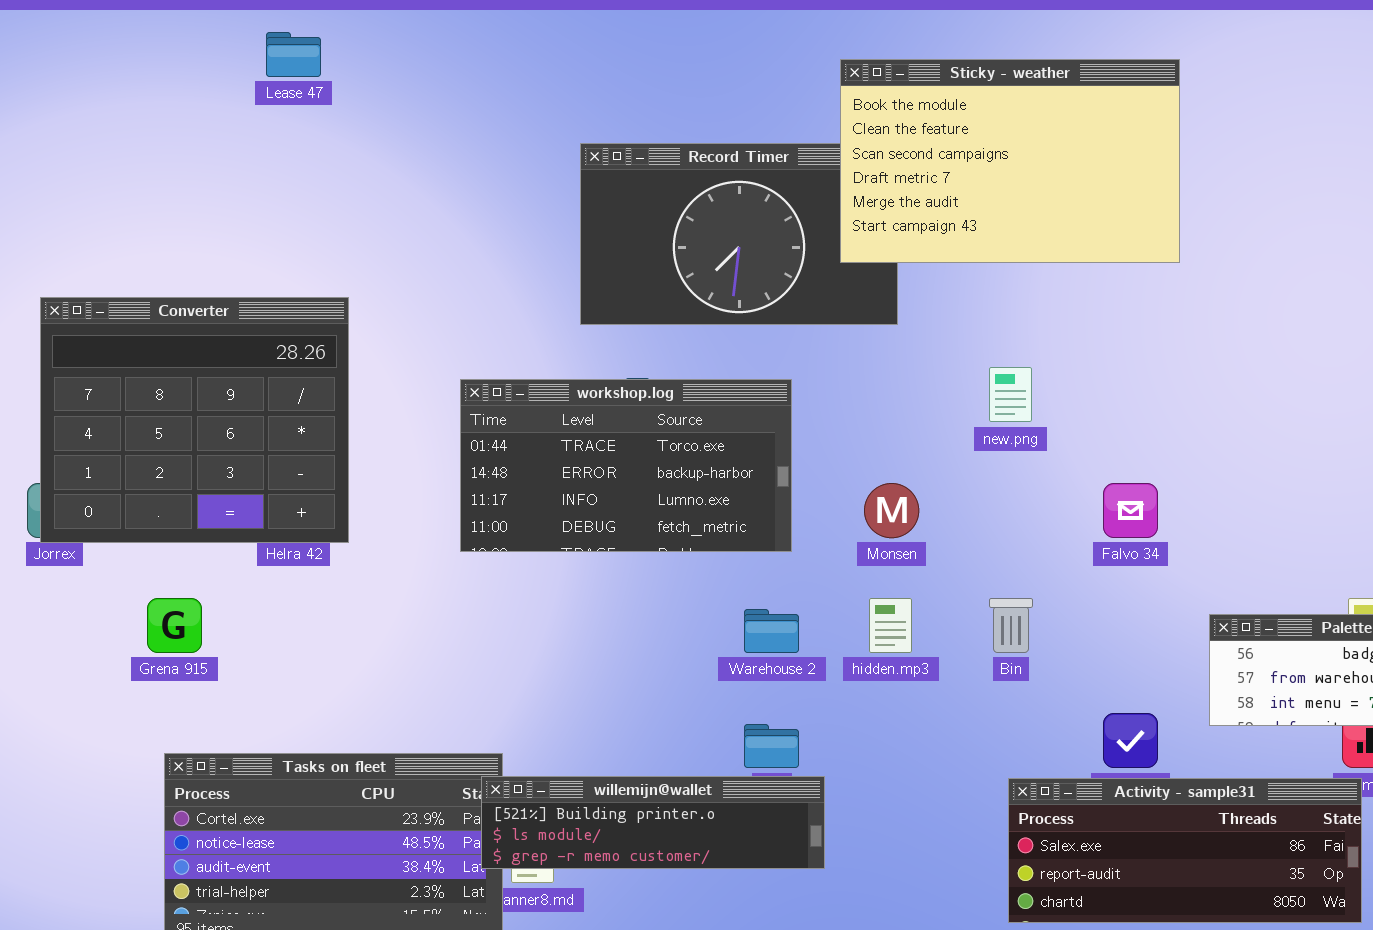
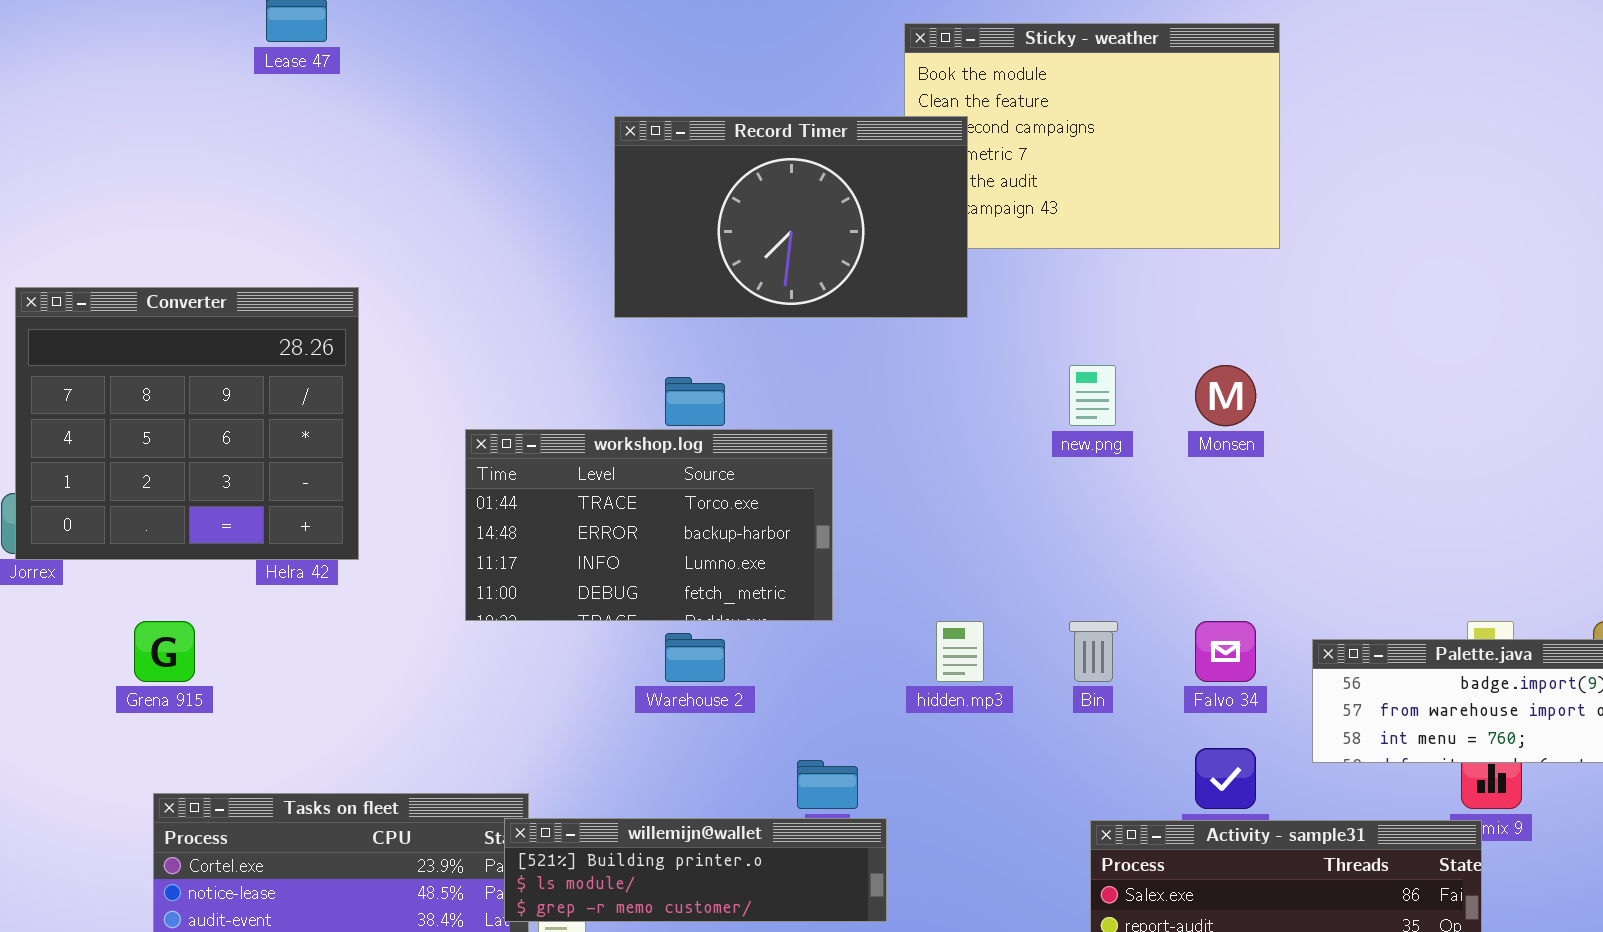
Record Timer: [580,143,898,325] -> [614,116,968,318], raised
workshop.log: [460,379,792,552] -> [465,429,833,621], moved
Monsen: [864,483,919,538] -> [1195,365,1256,426], moved
Falvo 34: [1103,483,1158,538] -> [1195,621,1256,682], moved
Warehouse 2: [744,609,799,653] -> [665,633,725,682], moved

